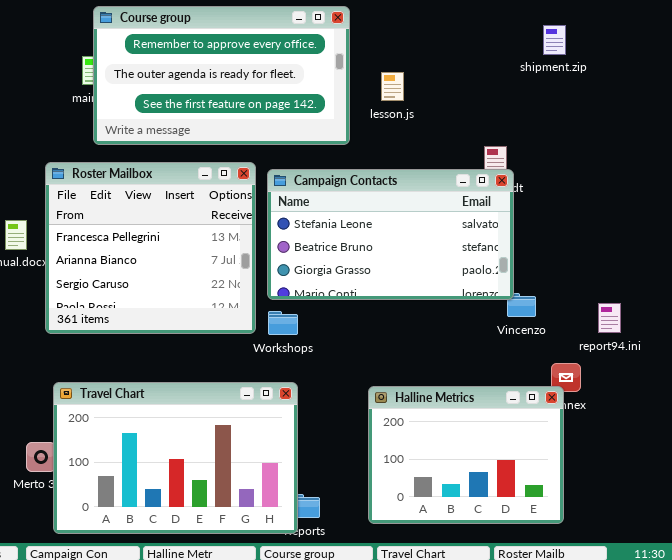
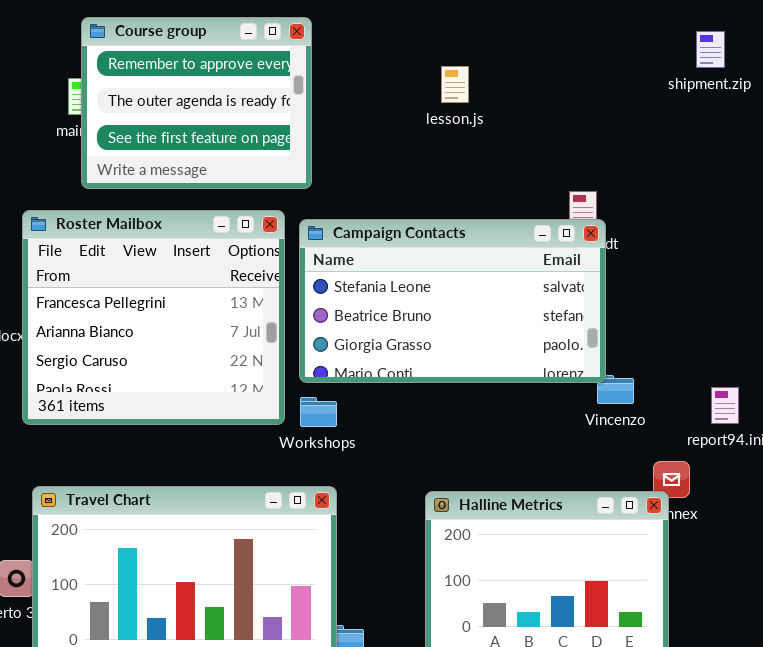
Course group: [93,6,350,145] -> [81,17,312,189], resized
shipment.zip: [543,25,566,55] -> [696,31,725,68], moved
lesson.js: [381,72,404,101] -> [441,66,469,103], moved

